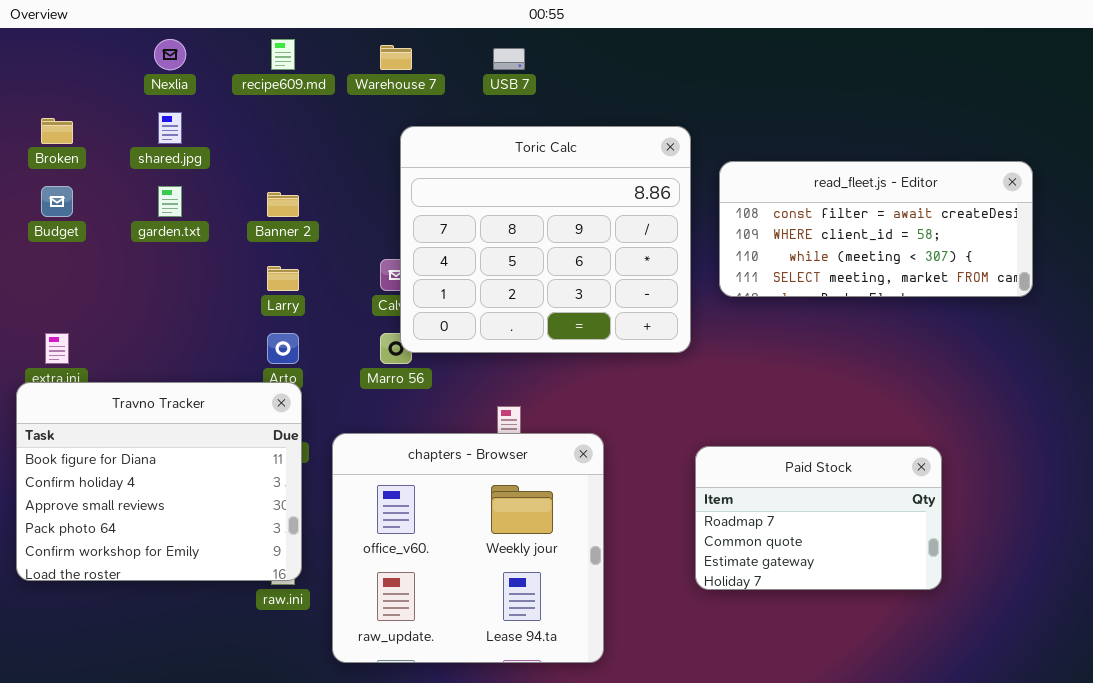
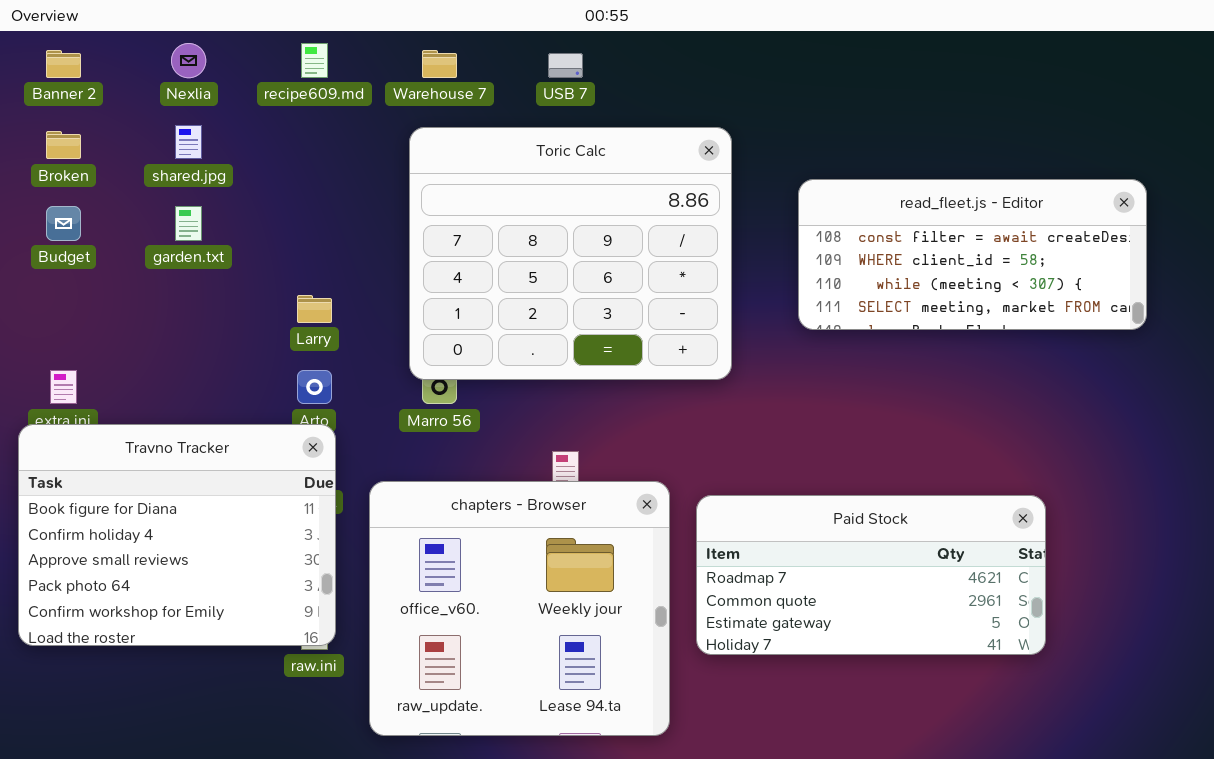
Toric Calc: [400,126,691,353] -> [409,127,732,380], moved
Banner 2: [267,192,299,217] -> [46,50,81,78], moved
Paid Stock: [695,446,942,590] -> [696,495,1046,655], resized

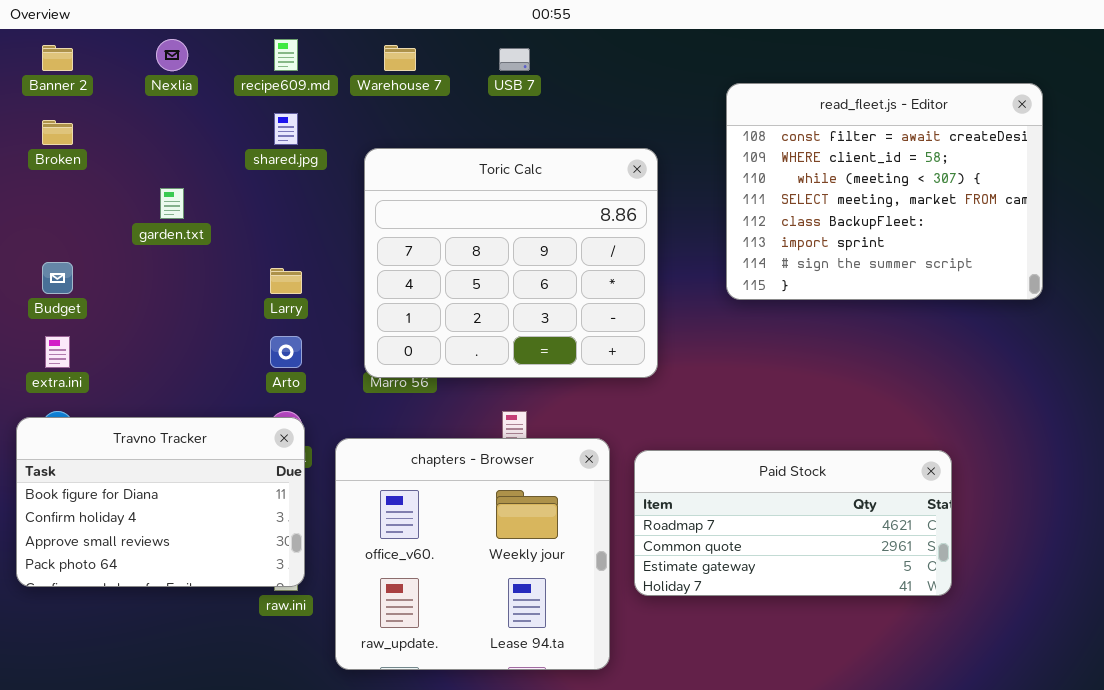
shared.jpg: [175,125,202,159] -> [274,113,298,145], moved
Toric Calc: [409,127,732,380] -> [364,148,658,378], moved
read_fleet.js - Editor: [798,179,1147,330] -> [726,83,1043,300], resized
Budget: [46,206,81,241] -> [42,262,73,294], moved
Travno Tracker: [18,424,336,646] -> [16,417,305,587], resized

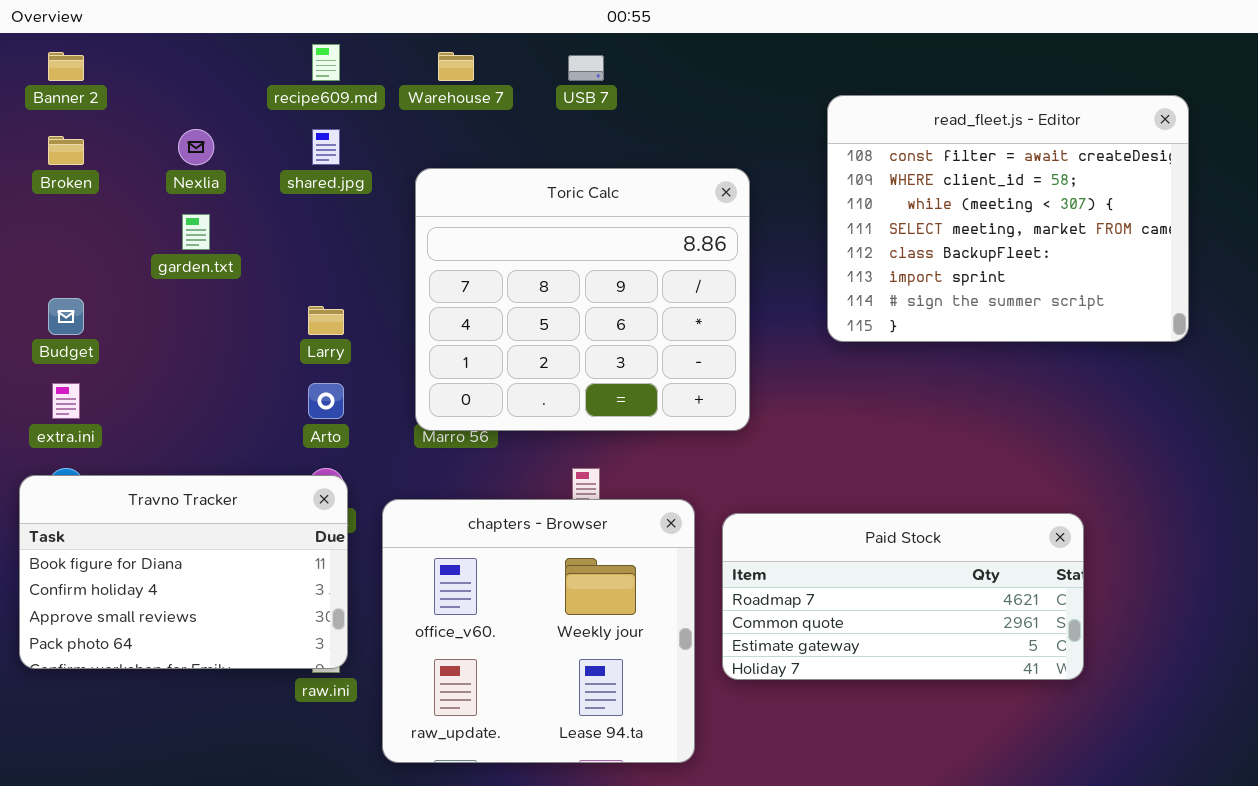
Nexlia: [156,39,188,71] -> [178,129,214,165], moved

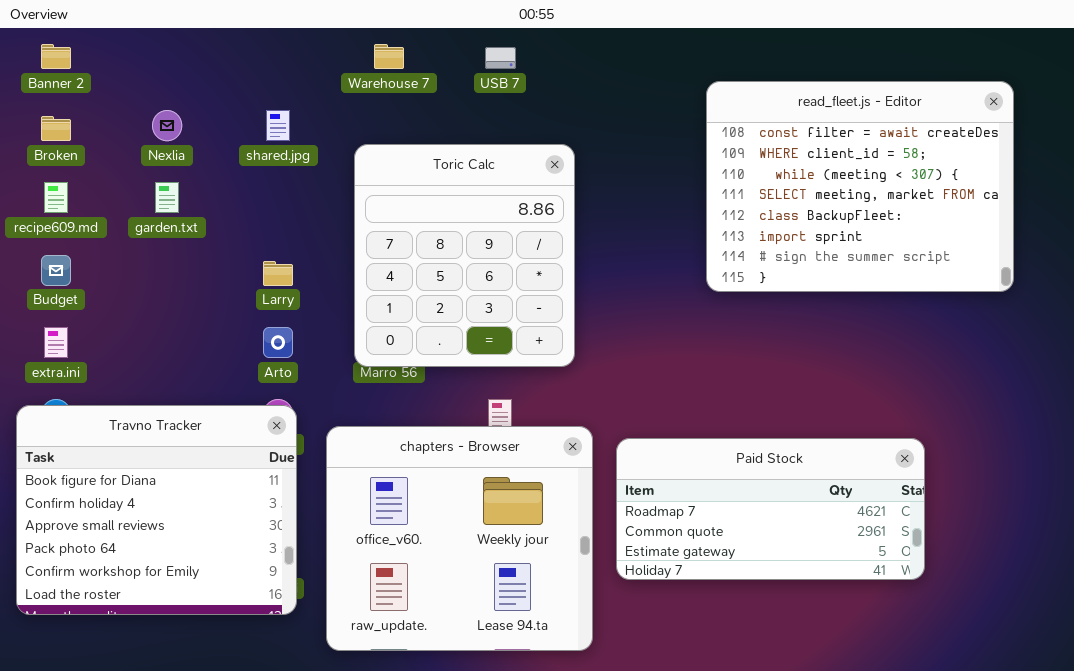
recipe609.md: [312,44,340,81] -> [44,182,68,213], moved
Toric Calc: [415,168,750,431] -> [354,144,575,367], resized
Travno Tracker: [19,475,348,669] -> [16,405,297,615], resized

